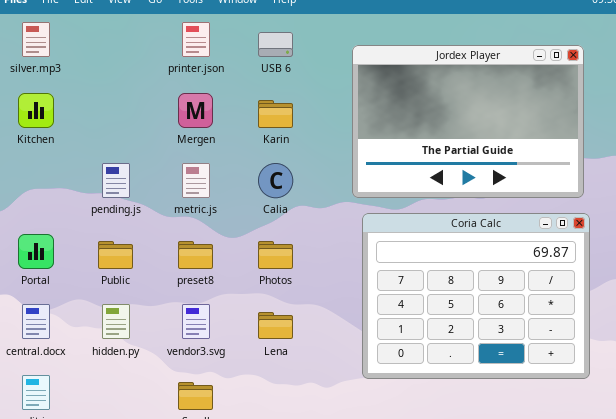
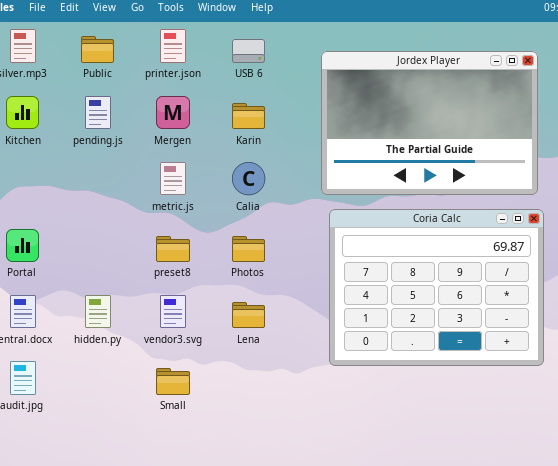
pending.js: [102,163,130,198] -> [85,96,111,129], moved
Public: [98,241,133,269] -> [81,36,114,63], moved

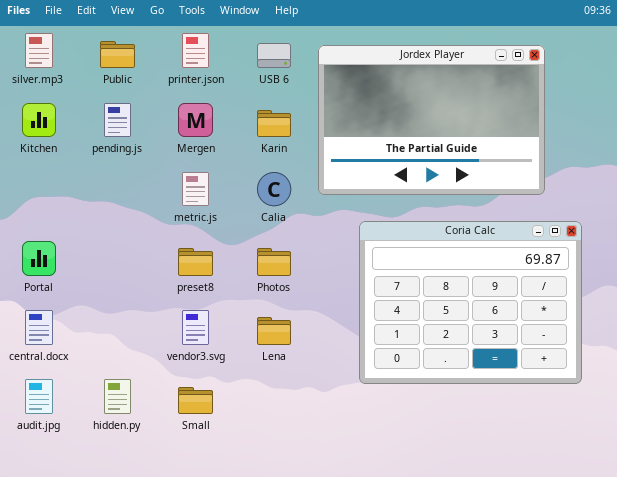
Jordex Player: [321,51,538,195] -> [318,45,545,195], moved
hidden.py: [85,295,111,328] -> [104,379,131,414], moved

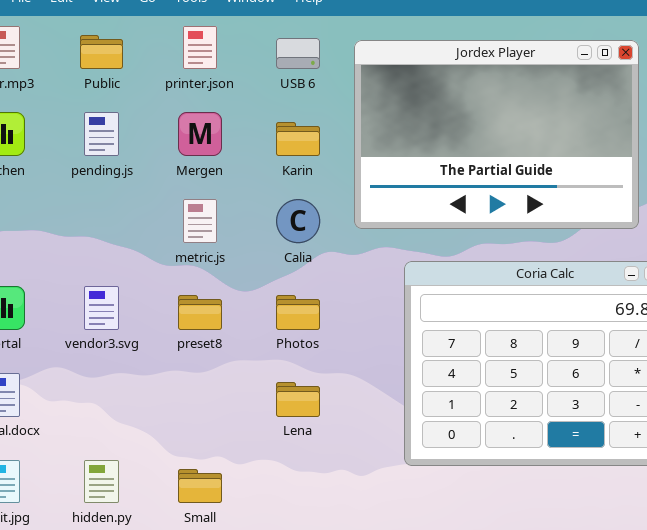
vendor3.svg: [182,310,209,345] -> [84,286,119,330], moved

